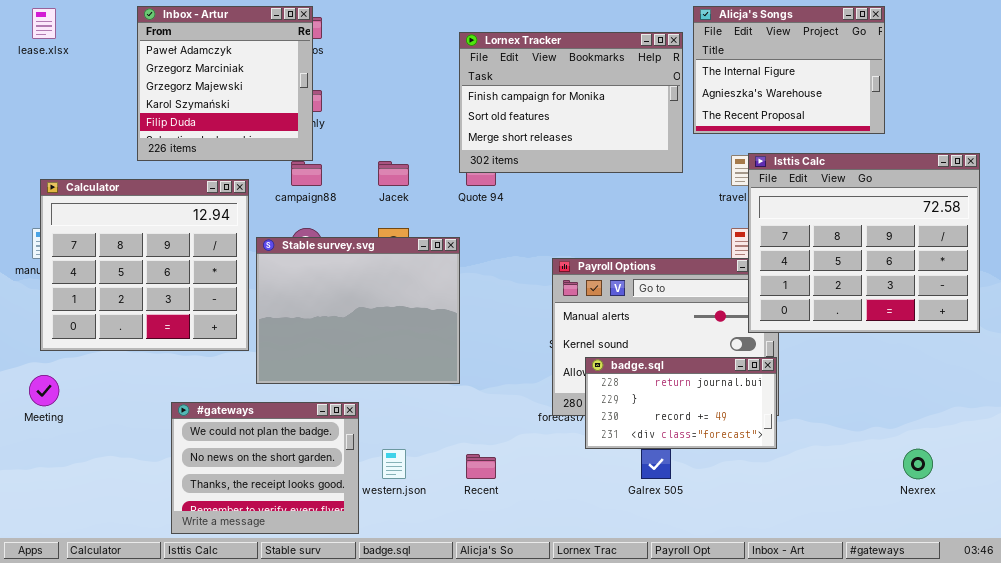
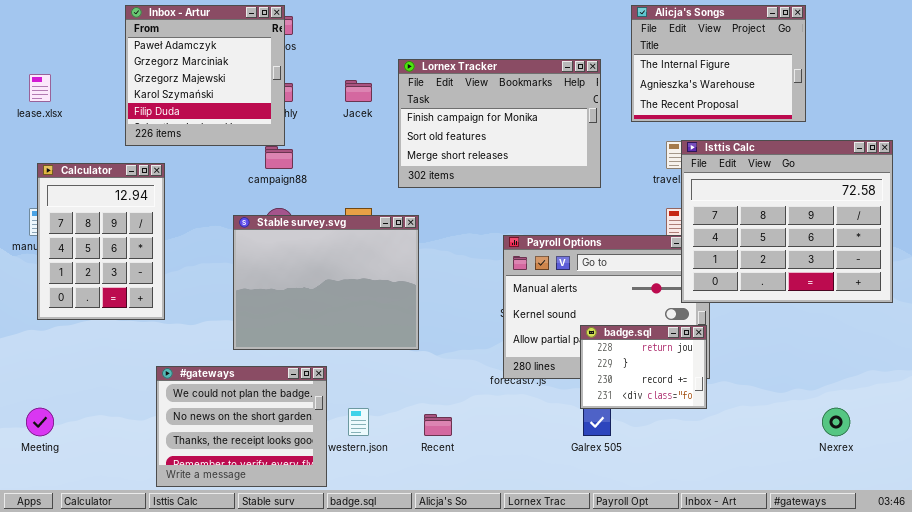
lease.xlsx: [32,8,56,39] -> [29,74,51,102], moved
Lornex Tracker: [459,32,683,173] -> [398,59,601,188], moved
Jacek: [378,161,409,186] -> [345,80,372,102], moved
Calculator: [40,179,249,351] -> [37,163,165,320], resized
badge.sql: [585,357,777,449] -> [580,325,707,409], resized
Meeting: [29,375,59,406] -> [26,408,54,436], moved

